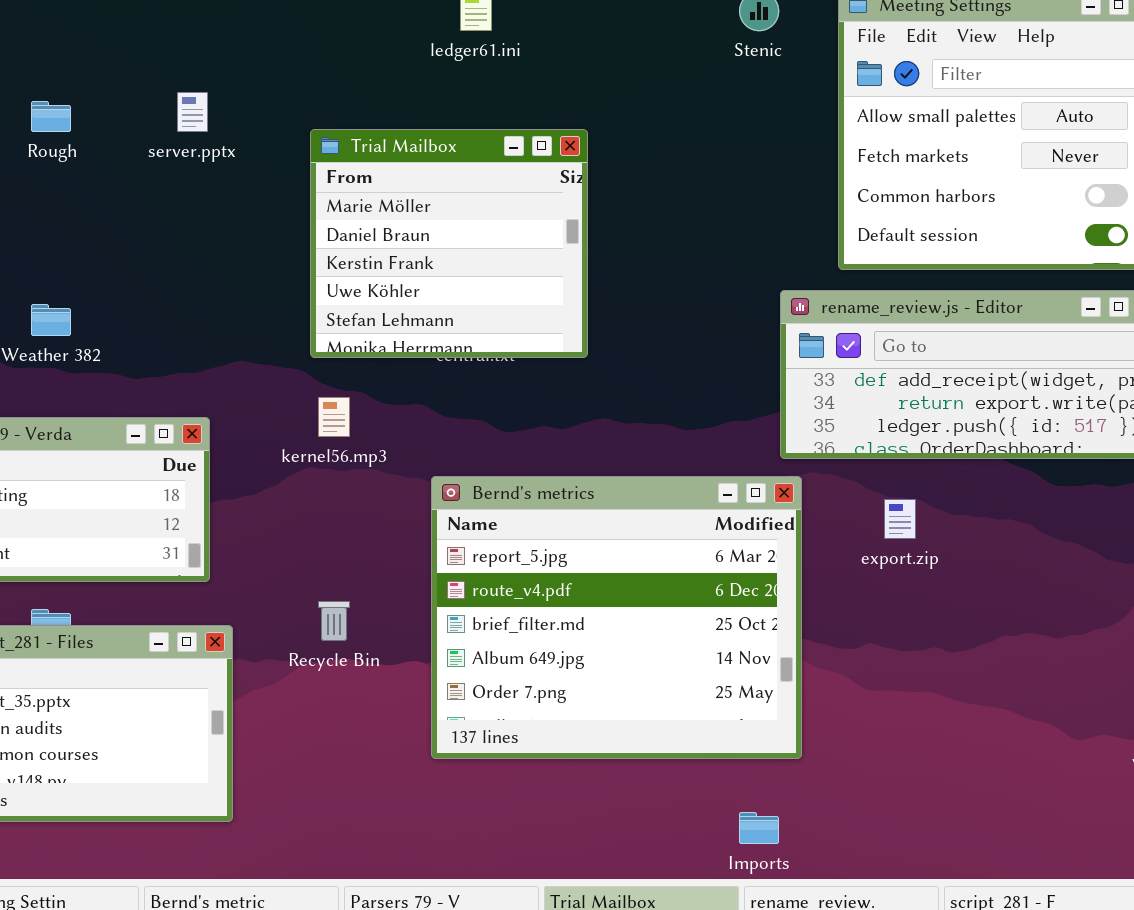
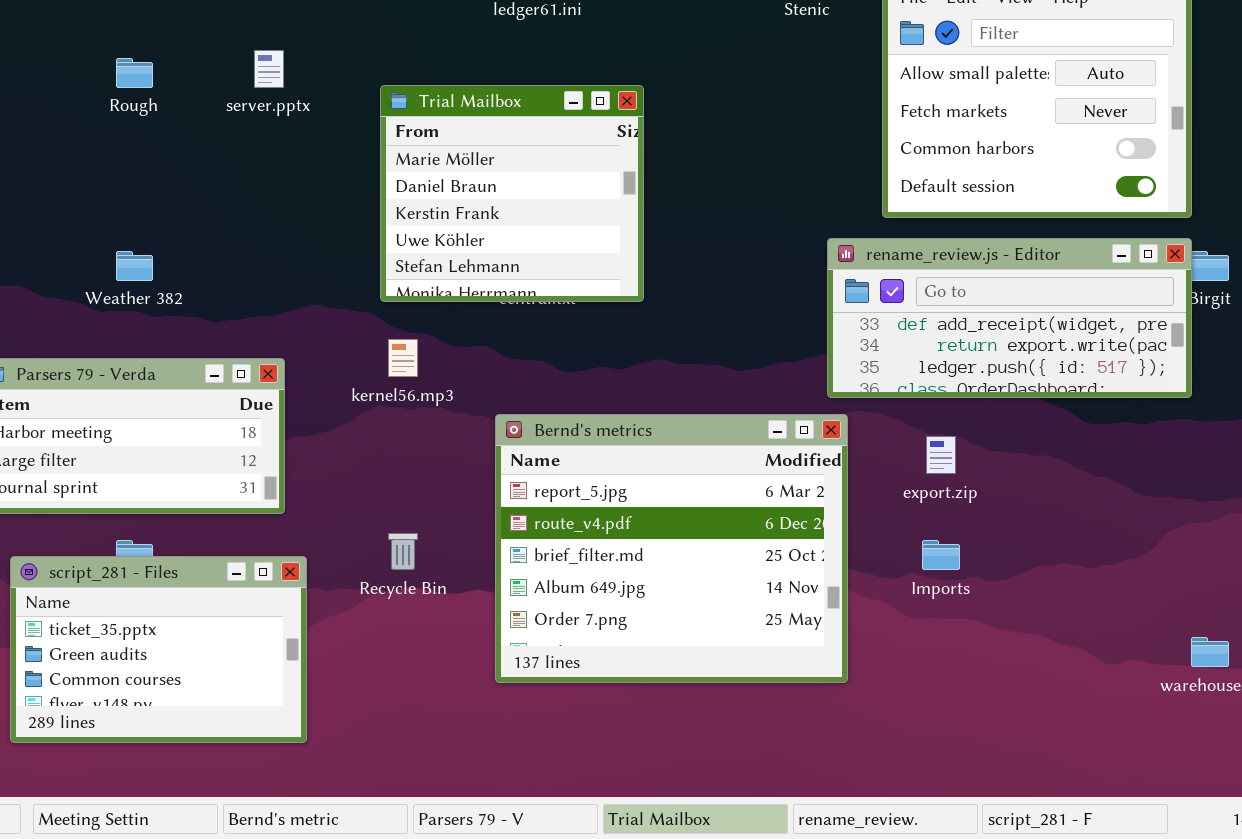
Imports: [739,812,779,844] -> [922,540,960,570], moved

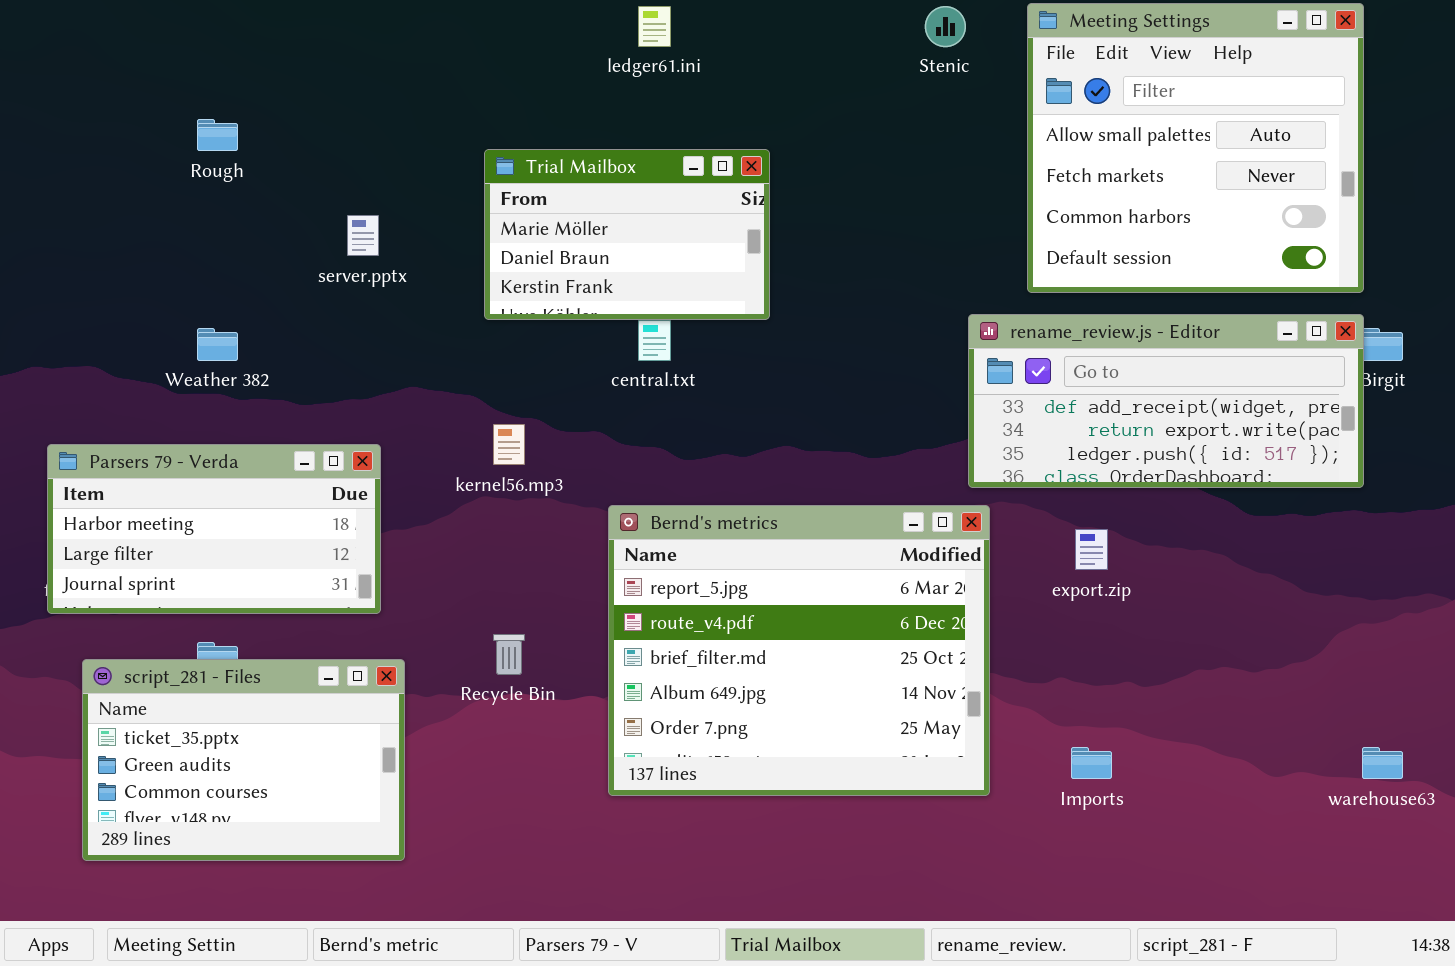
server.pptx: [254,50,284,88] -> [347,215,379,256], moved
Trial Mailbox: [380,85,644,302] -> [484,149,770,320], resized
Imports: [922,540,960,570] -> [1071,747,1112,779], moved

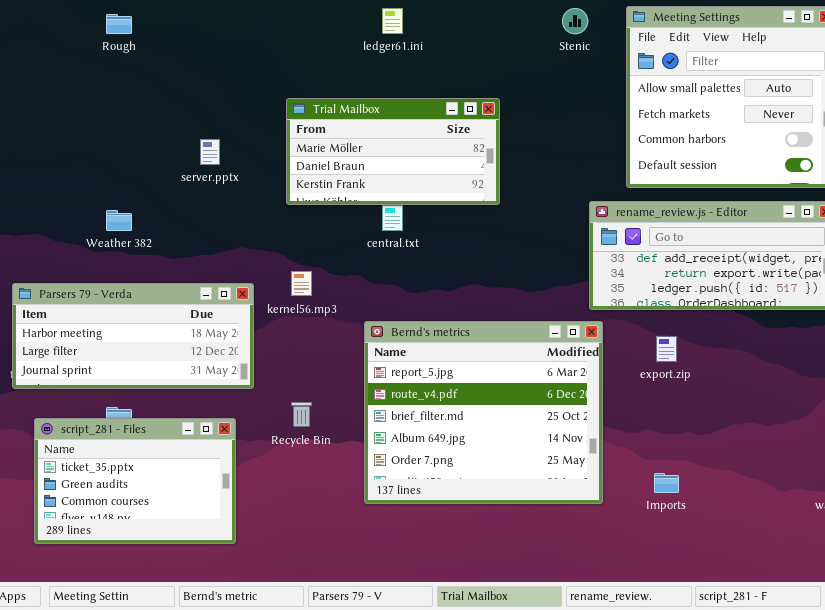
Rough: [197,119,238,151] -> [106,14,132,34], moved
Trial Mailbox: [484,149,770,320] -> [286,98,500,205], resized
Parsers 79 - Verda: [47,444,381,614] -> [12,283,254,389], resized

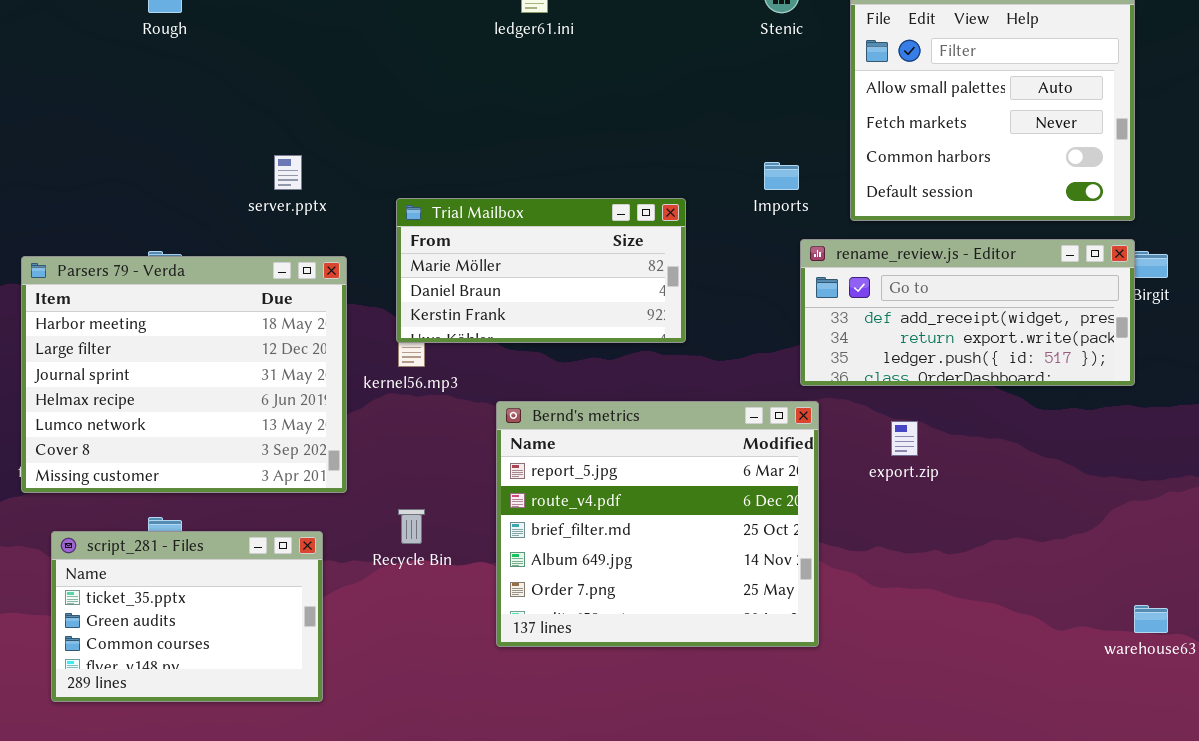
Trial Mailbox: [286,98,500,205] -> [396,198,686,343], moved
Parsers 79 - Verda: [12,283,254,389] -> [21,256,347,493], resized
Imports: [654,473,679,493] -> [764,162,799,190], moved

